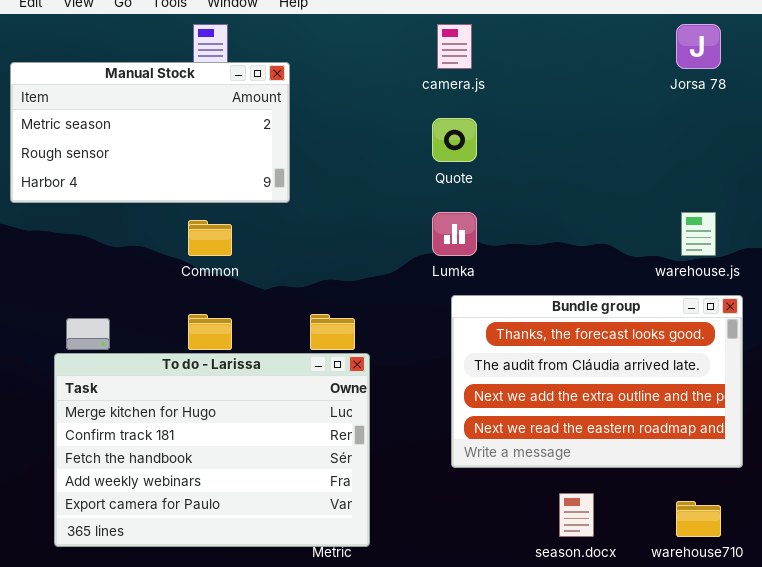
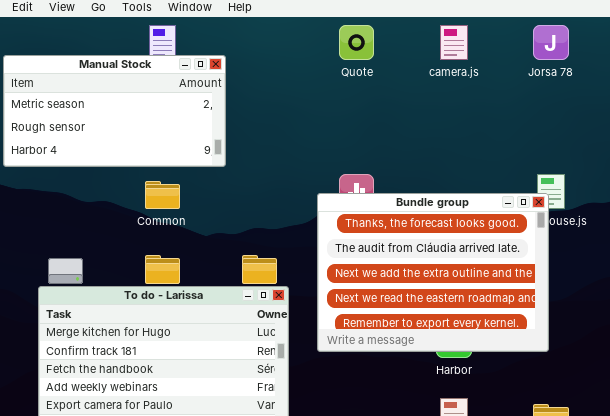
camera.js: [437,24,472,69] -> [440,25,468,60], moved
Quote: [432,118,477,162] -> [339,25,374,60], moved
Bundle group: [451,295,743,468] -> [317,193,549,352], moved, resized

